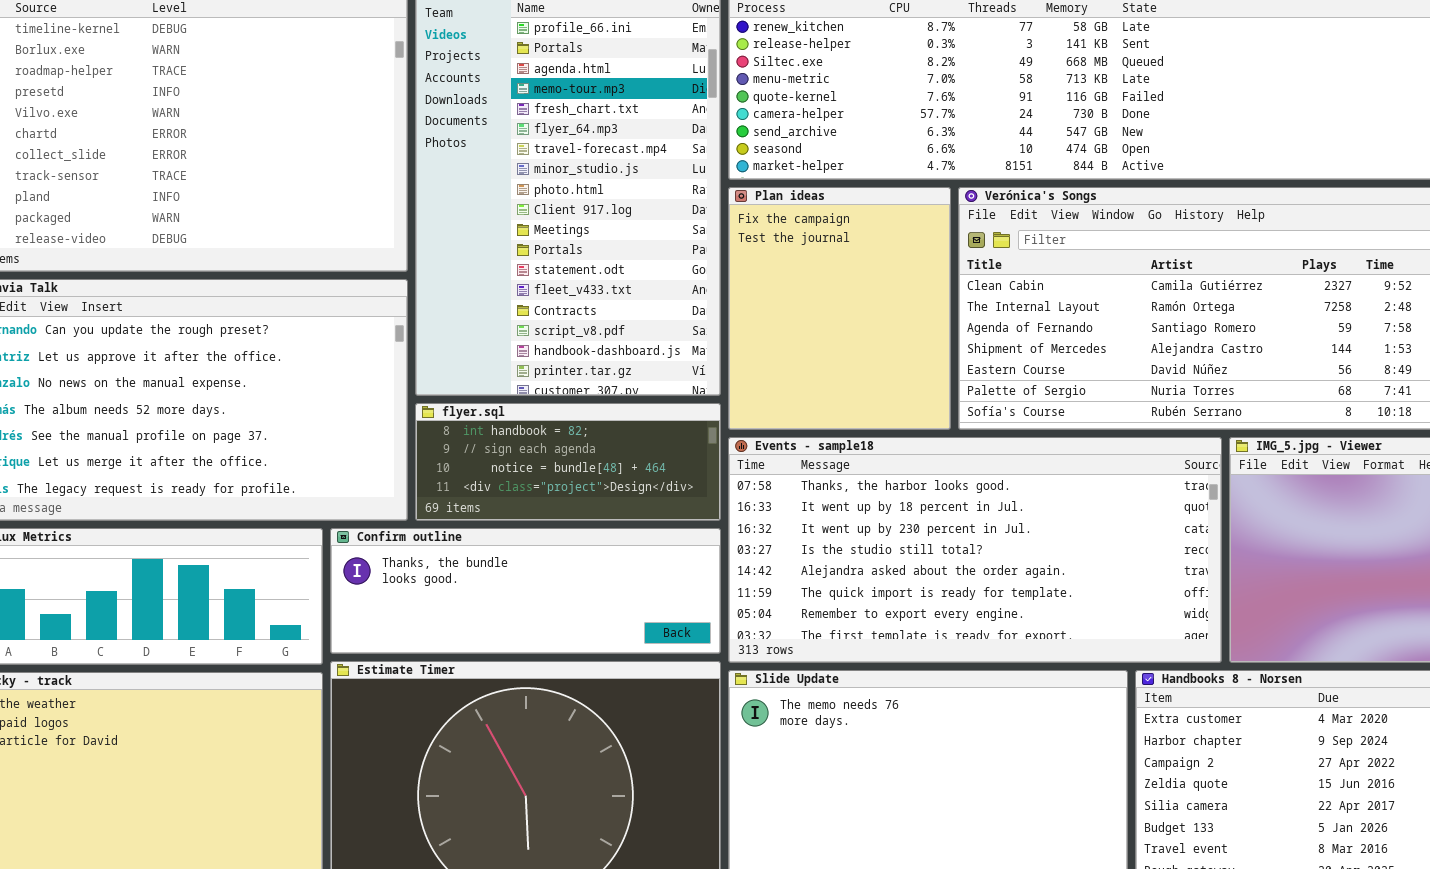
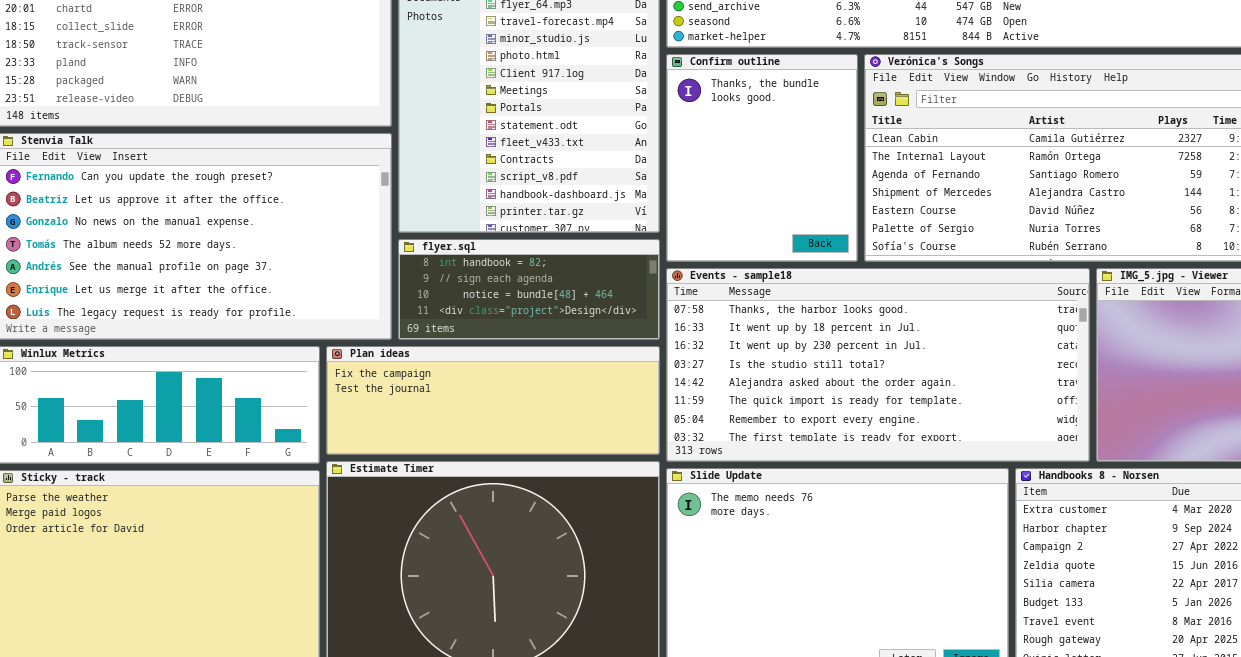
Plan ideas: [728,187,951,430] -> [326,346,660,455], moved, resized
Confirm outline: [330,528,721,654] -> [666,54,858,262], moved, resized

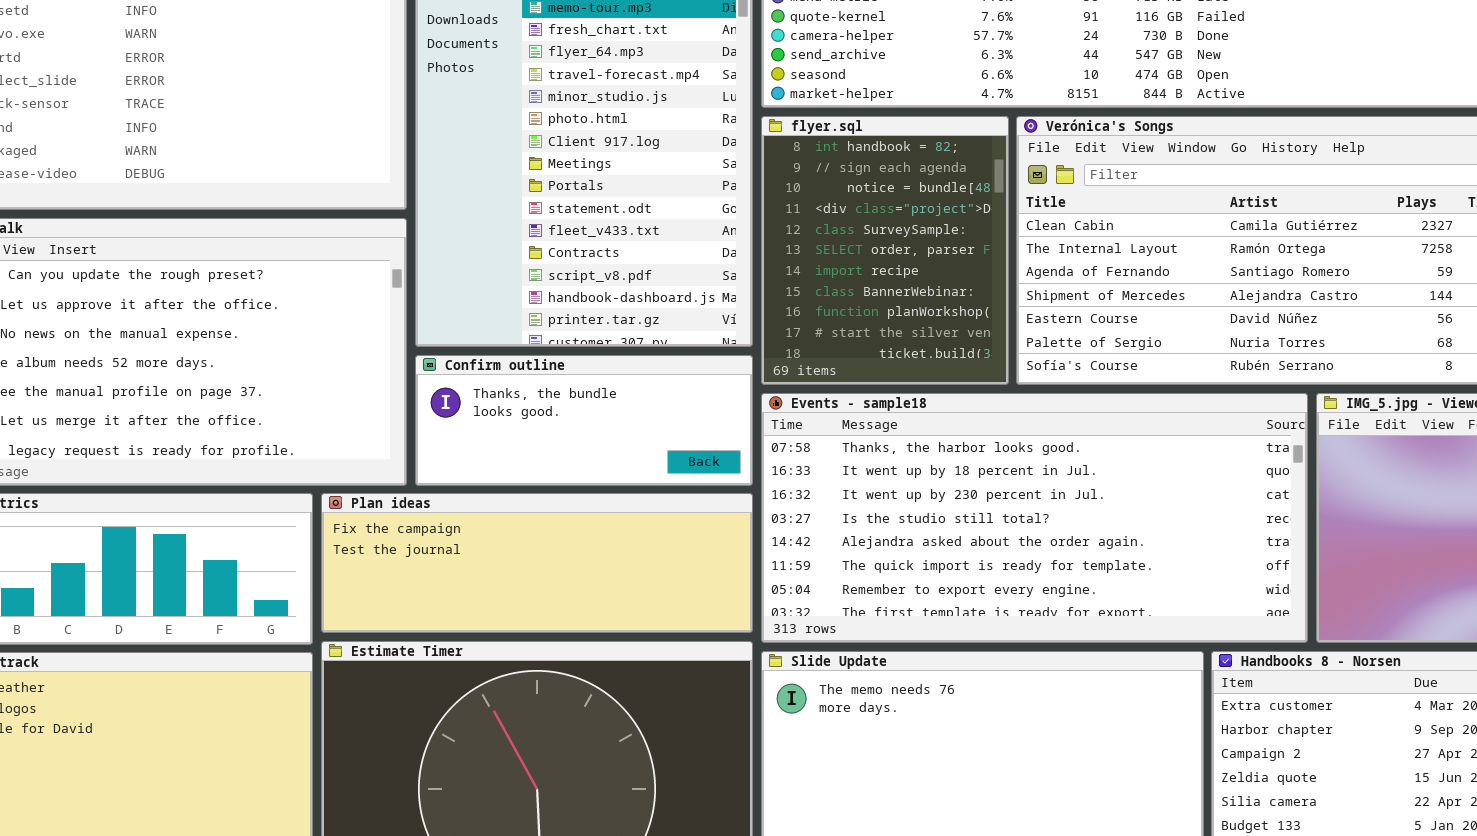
Confirm outline: [666,54,858,262] -> [415,355,753,486], moved, resized
flyer.sql: [398,239,660,340] -> [761,116,1009,385], moved, resized

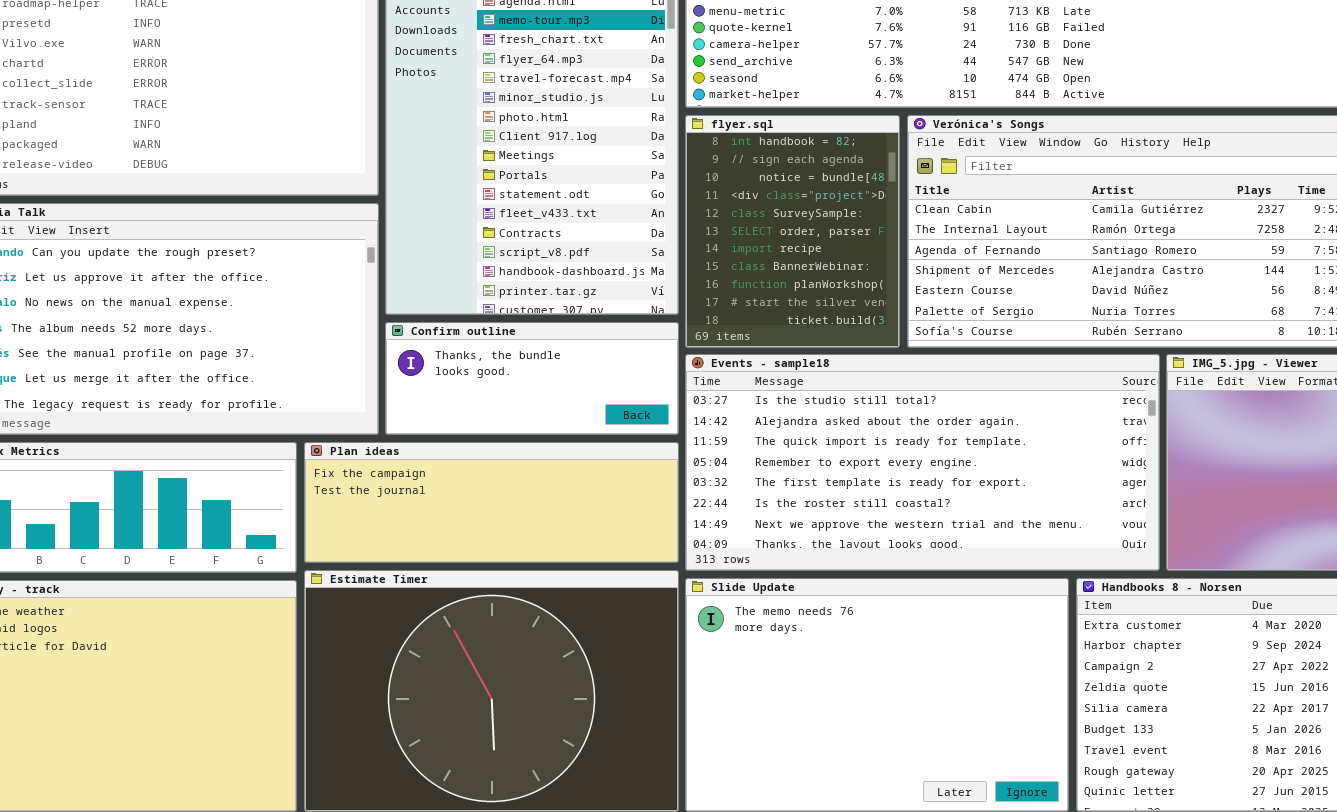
Events - sample18: [761,393,1308,643] -> [685,354,1160,571], scrolled down 3 rows

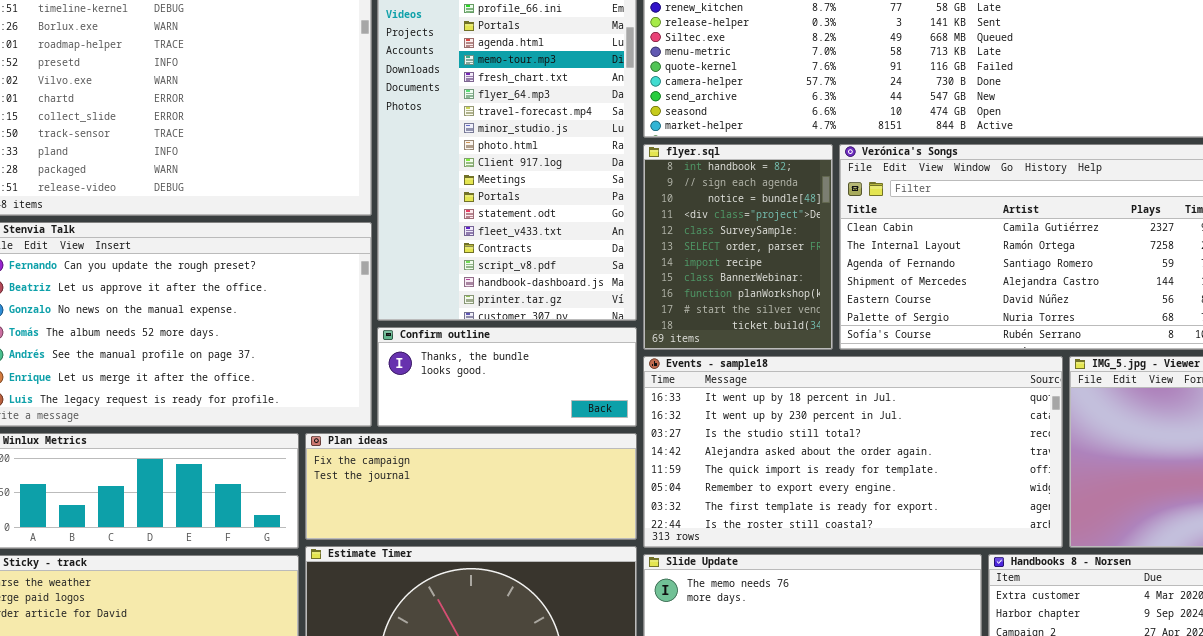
Events - sample18: [685,354,1160,571] -> [643,356,1063,548], scrolled up 2 rows

